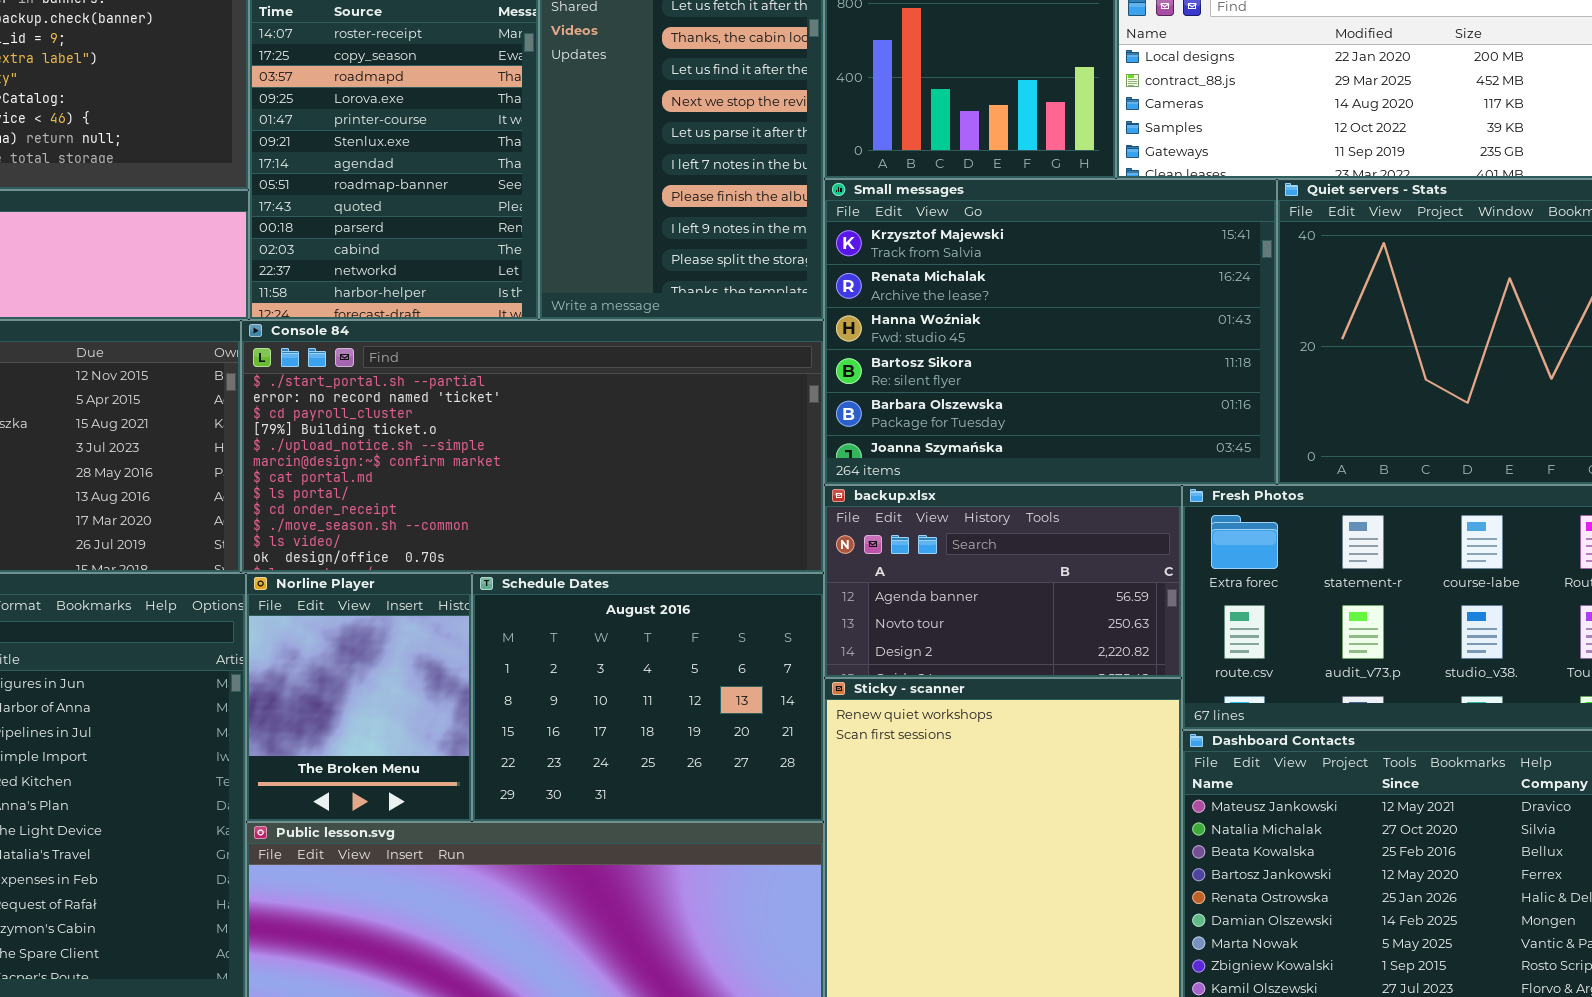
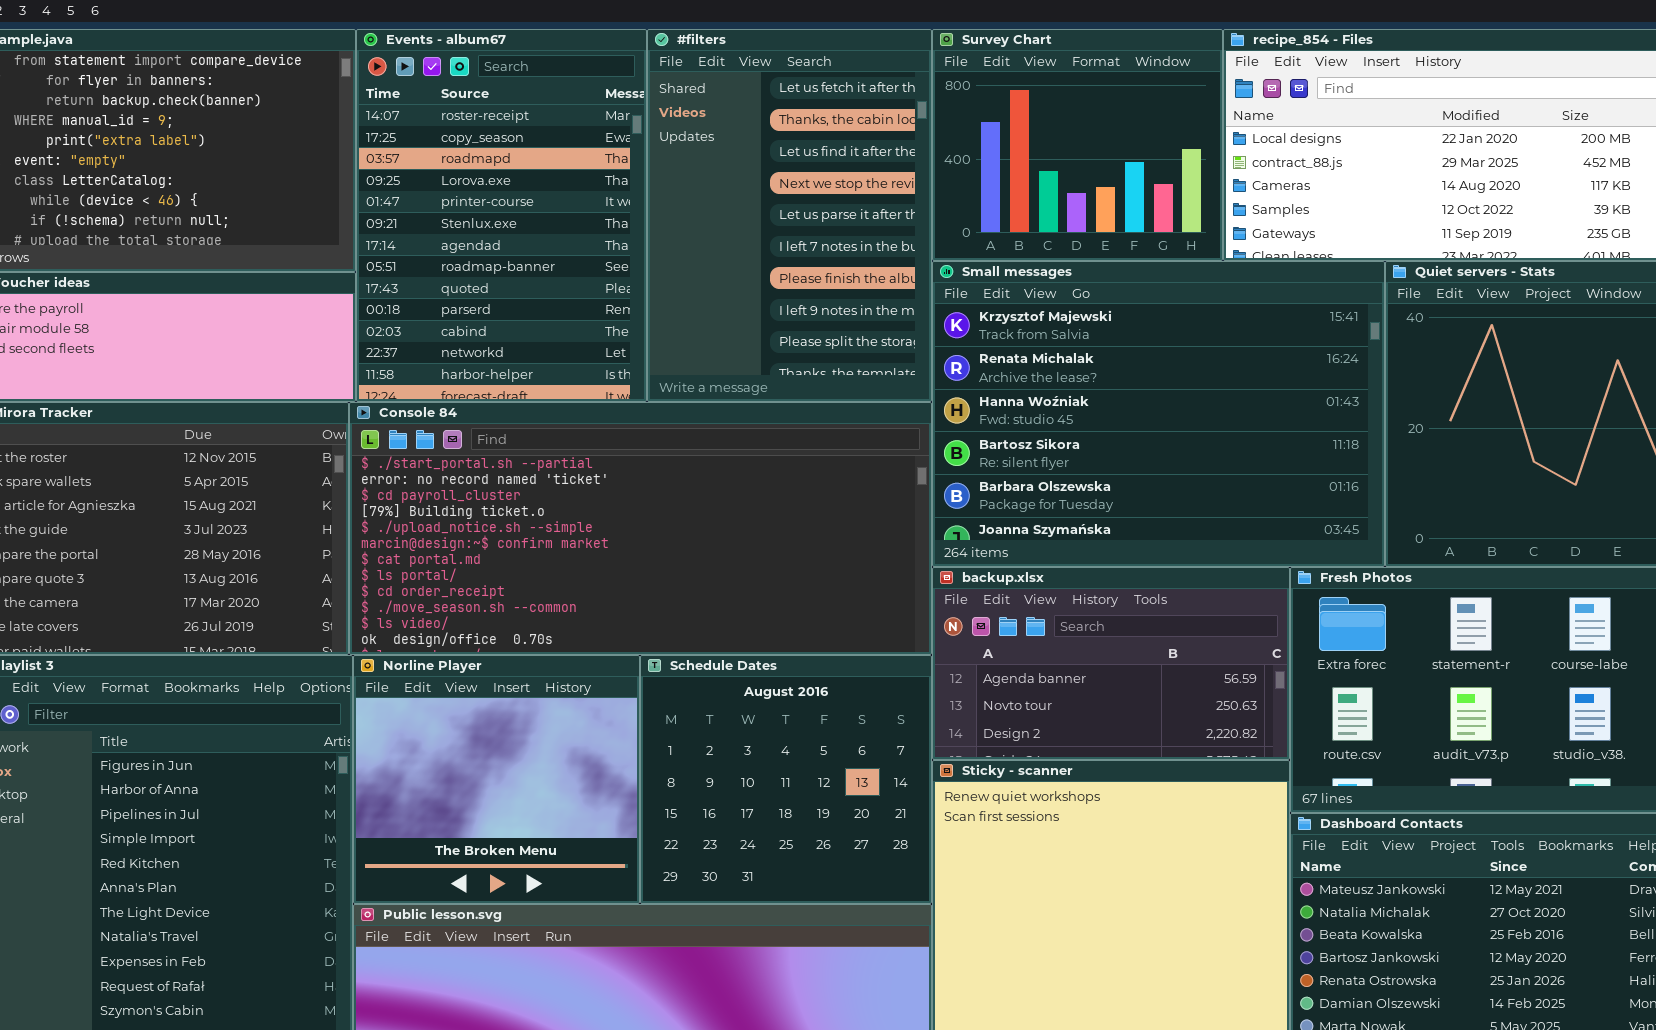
Norline Player: [246,573,472,822] -> [353,655,640,904], resized
Schedule Dates: [472,573,824,822] -> [640,655,932,904], resized

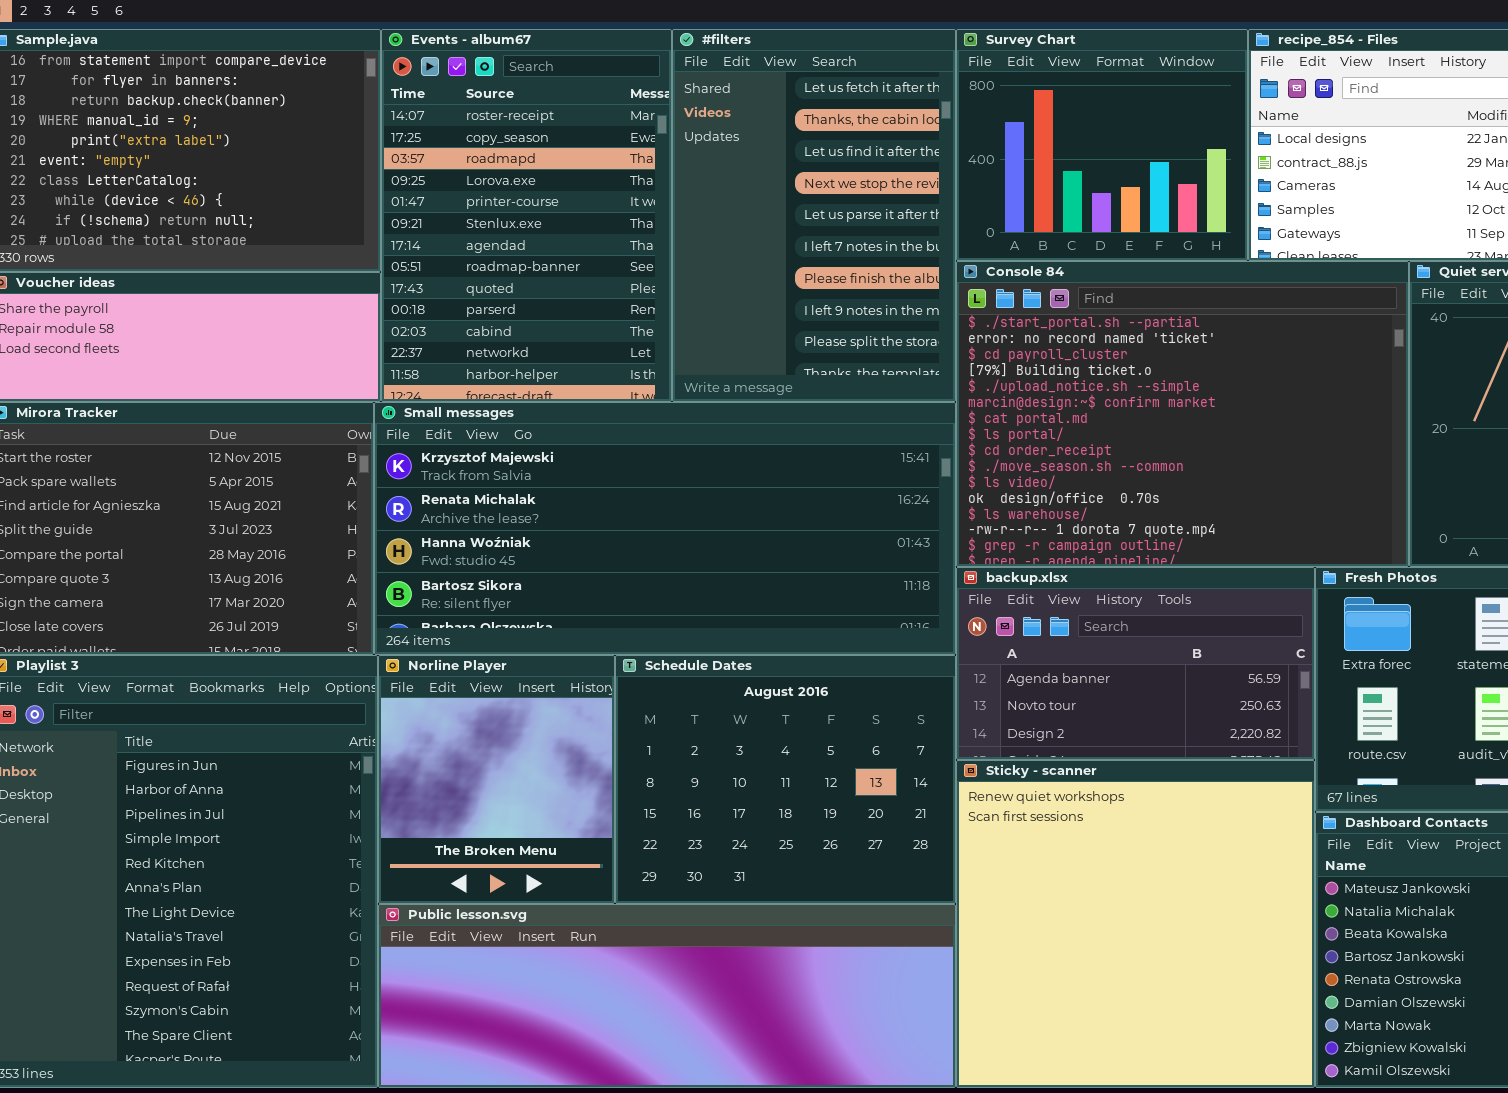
Small messages: [932,261,1385,567] -> [374,402,956,655], moved, resized
Console 84: [349,402,932,655] -> [956,261,1409,567], moved, resized
Norline Player: [353,655,640,904] -> [378,655,615,904], resized
Schedule Dates: [640,655,932,904] -> [615,655,956,904], resized

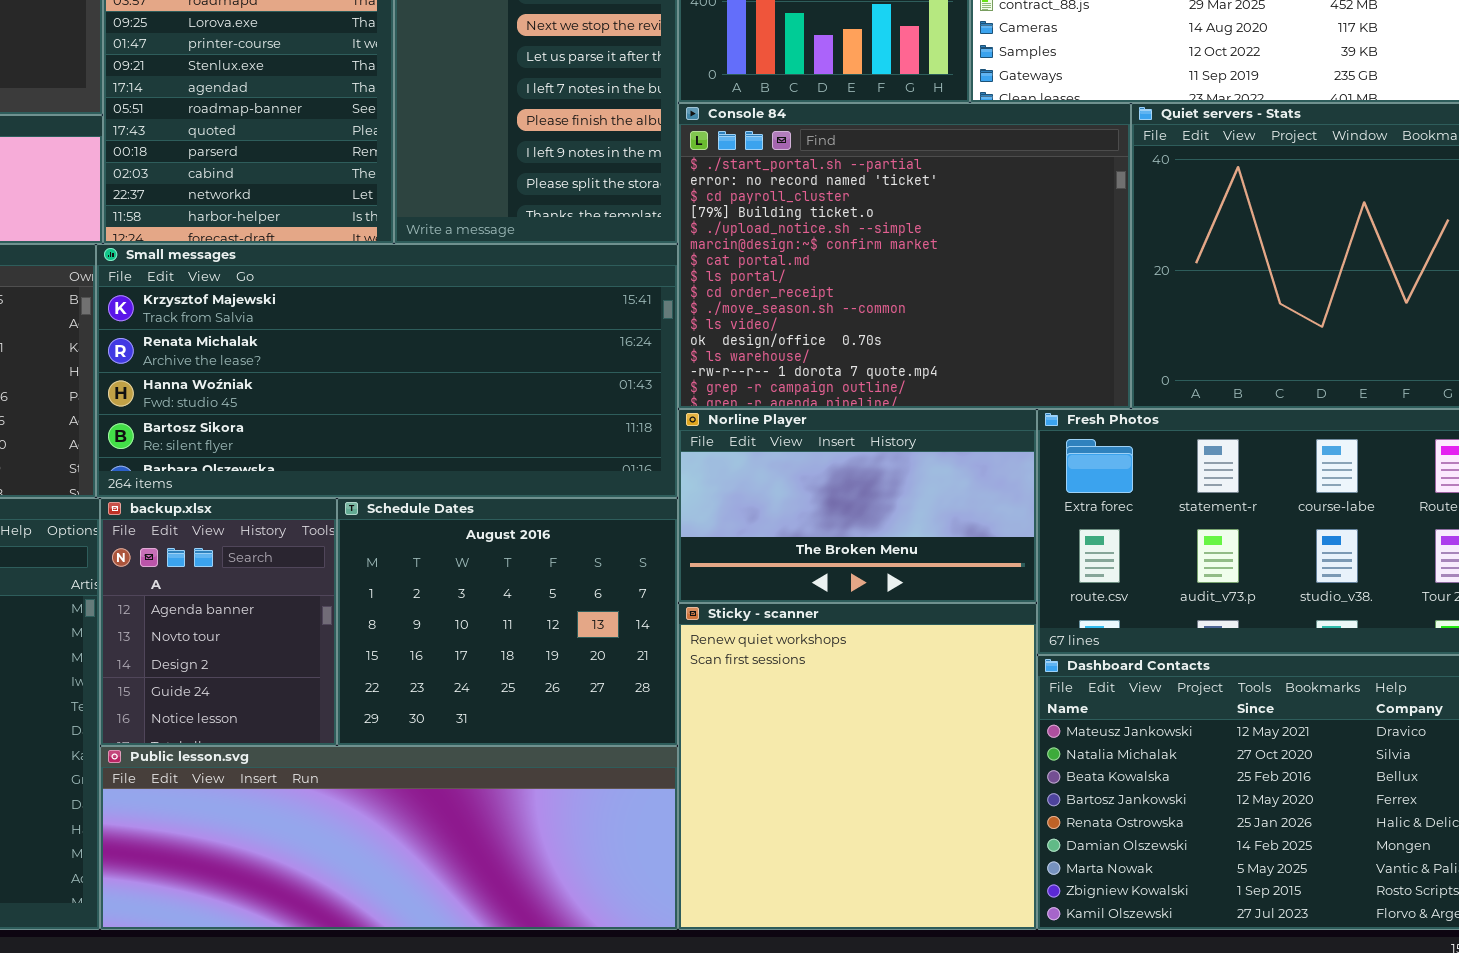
backup.xlsx: [956,567,1315,760] -> [100,498,337,746], moved, resized
Norline Player: [378,655,615,904] -> [678,409,1037,603], moved, resized

